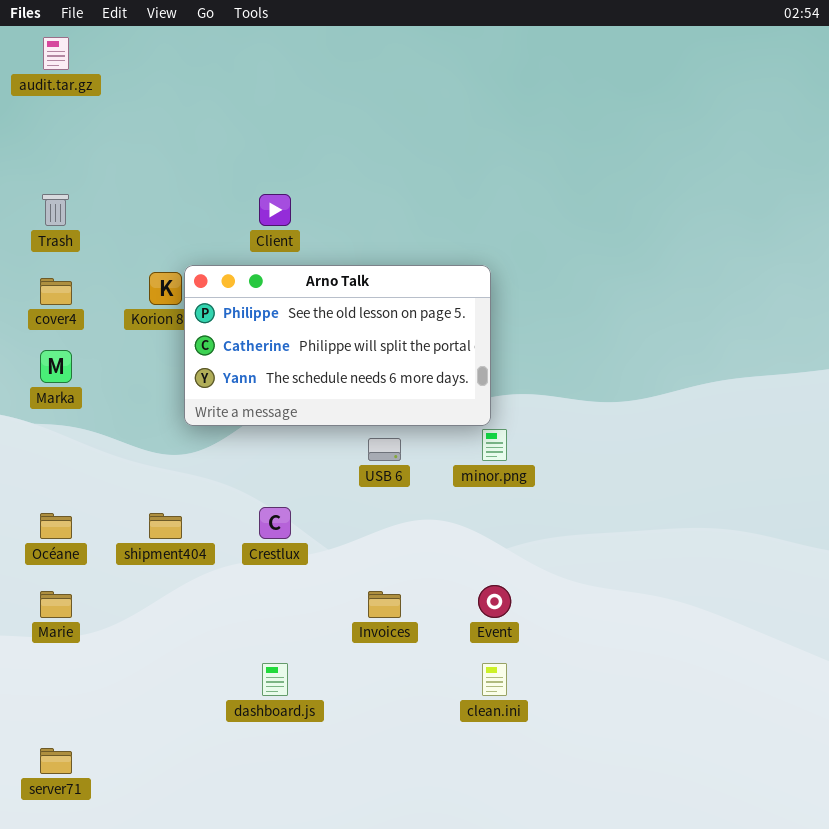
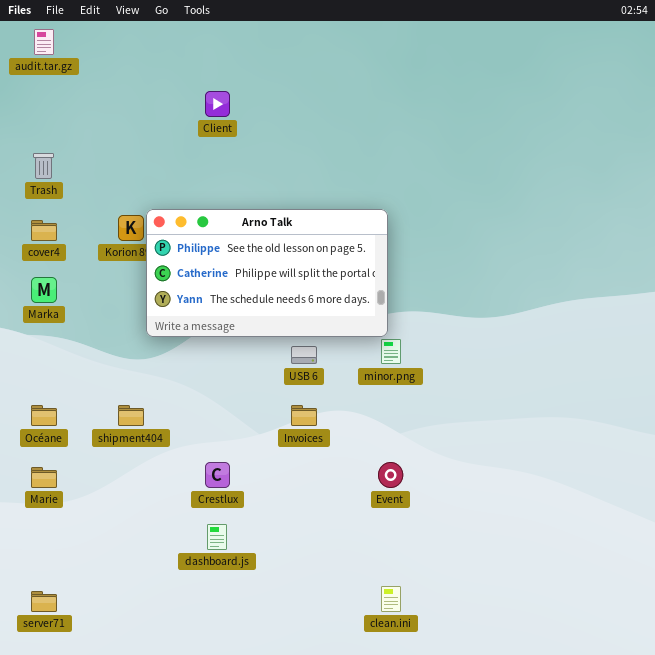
Client: [259,194,291,226] -> [205,91,230,117], moved
Crestlux: [259,507,291,539] -> [205,462,230,488], moved
Invoices: [368,591,401,618] -> [291,405,317,426], moved
clean.ini: [482,663,507,696] -> [381,586,401,612], moved

